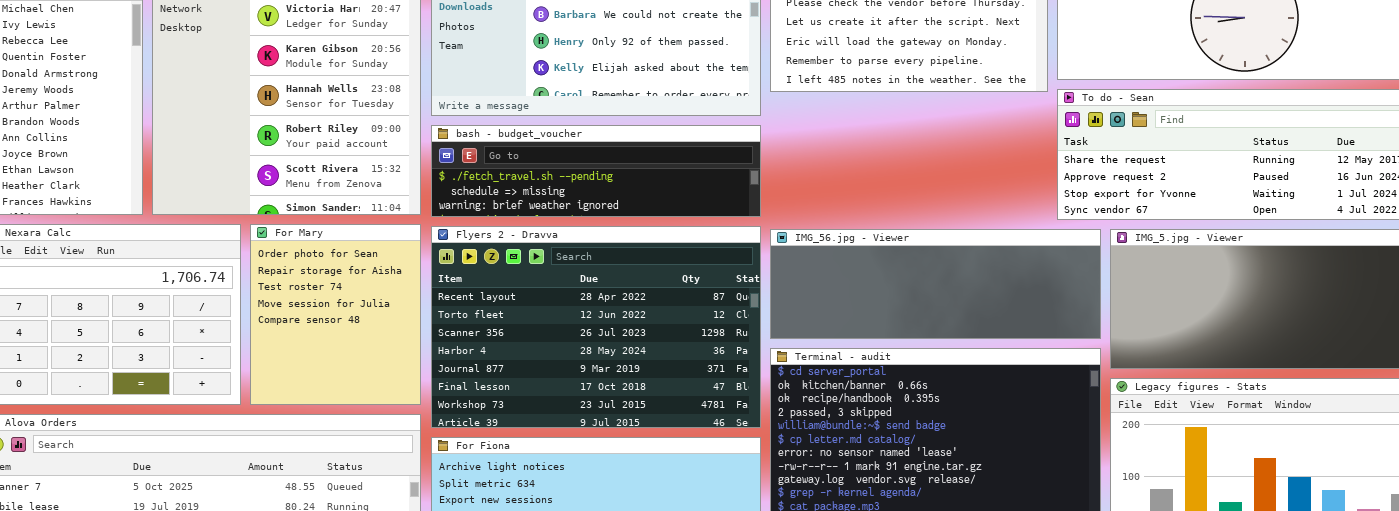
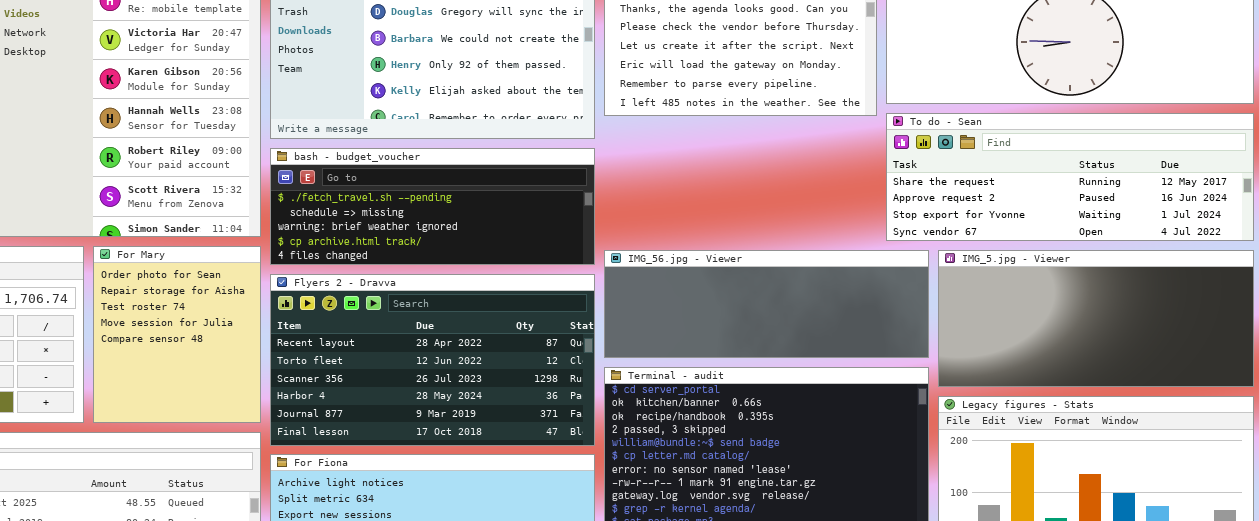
bash - budget_voucher: [431,125,761,217] -> [270,148,595,265], resized
Flyers 2 - Dravva: [431,226,761,428] -> [270,274,595,446], resized

